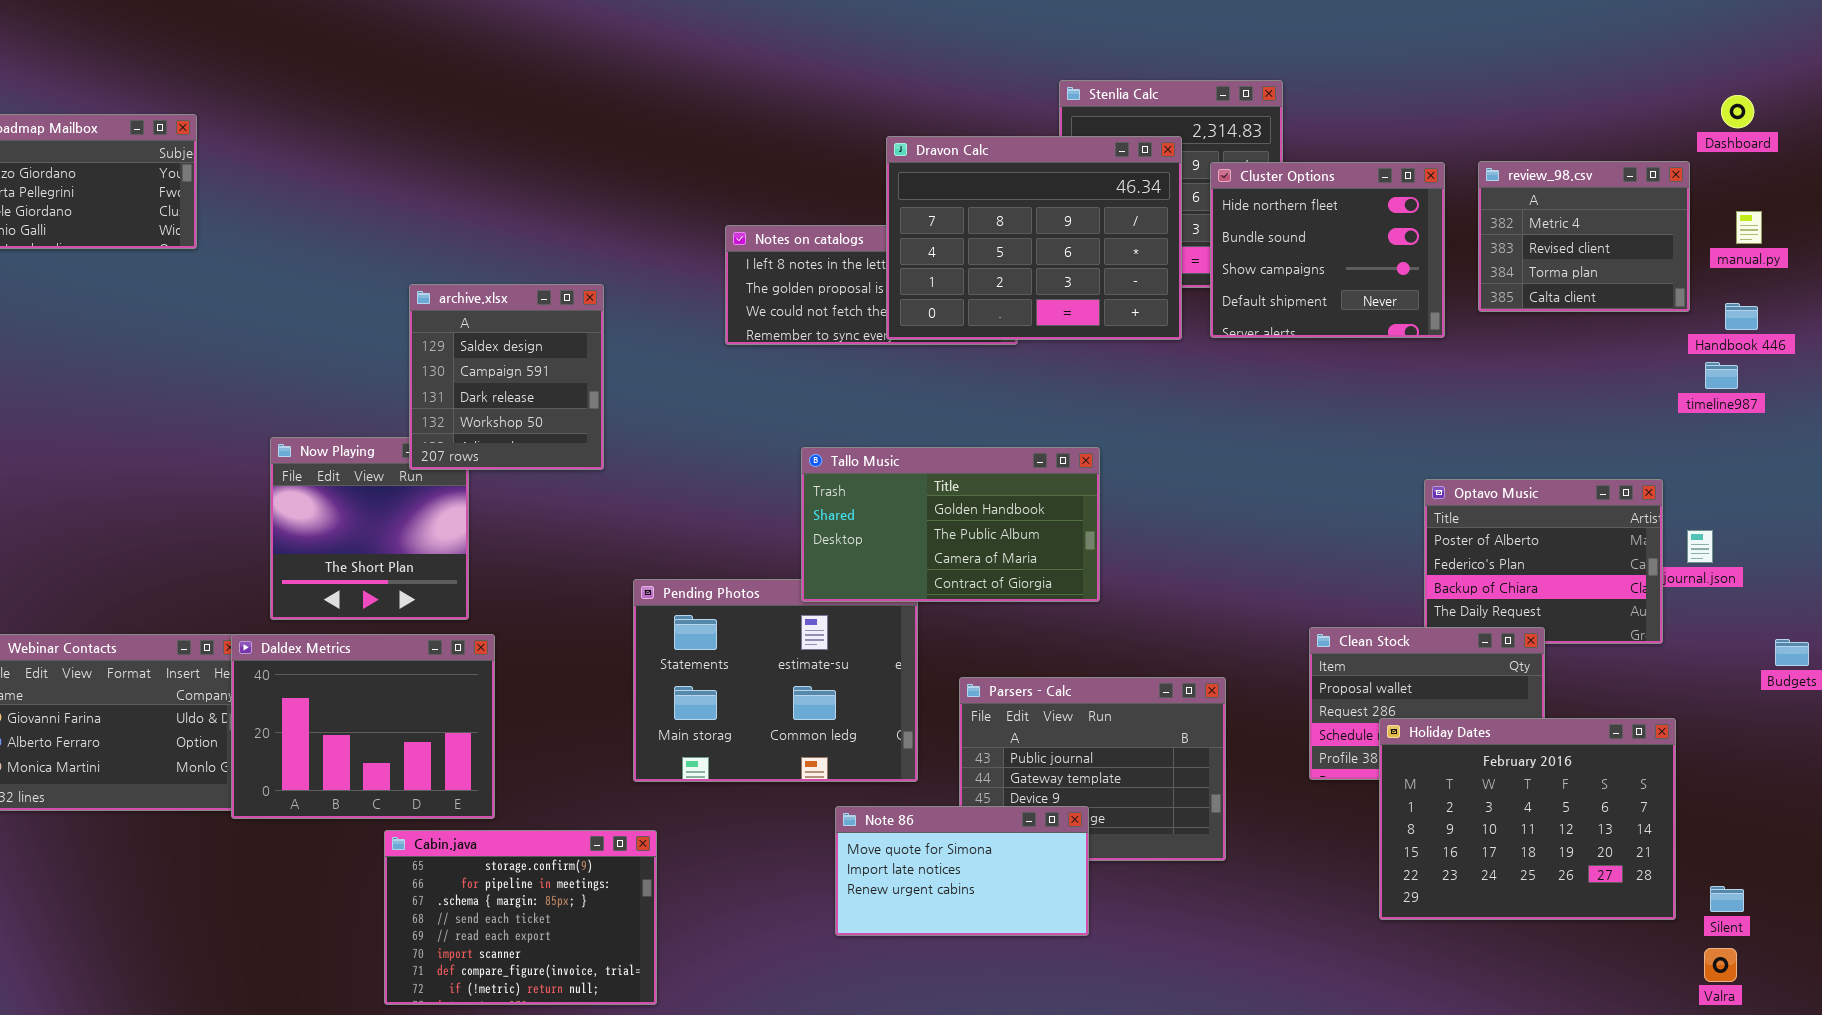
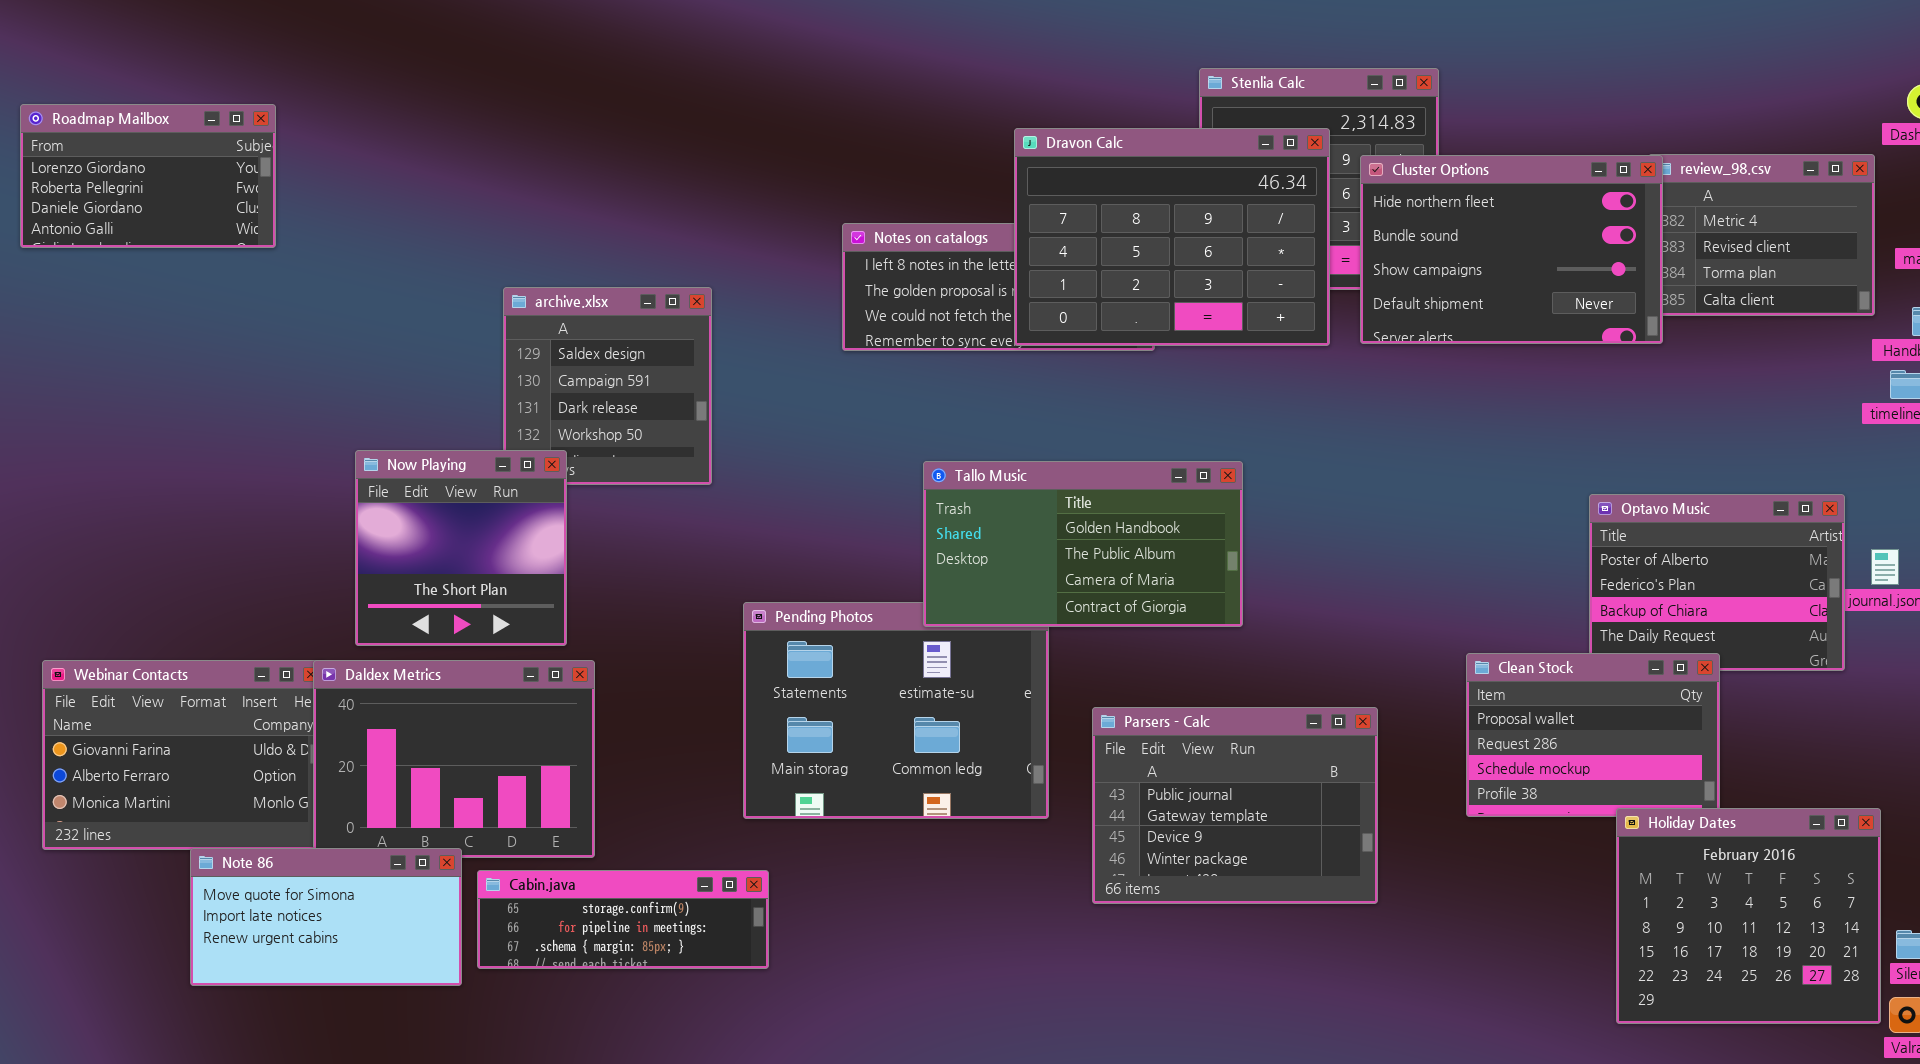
Cluster Options: [1210,162,1445,338] -> [1360,155,1663,344], resized
Now Playing: [270,437,469,620] -> [355,450,567,646], raised
Holiday Dates: [1379,718,1676,920] -> [1616,808,1881,1024], moved, resized
Note 86: [835,806,1089,936] -> [190,848,462,986], moved
Cabin.java: [384,830,657,1005] -> [477,870,769,969], resized

